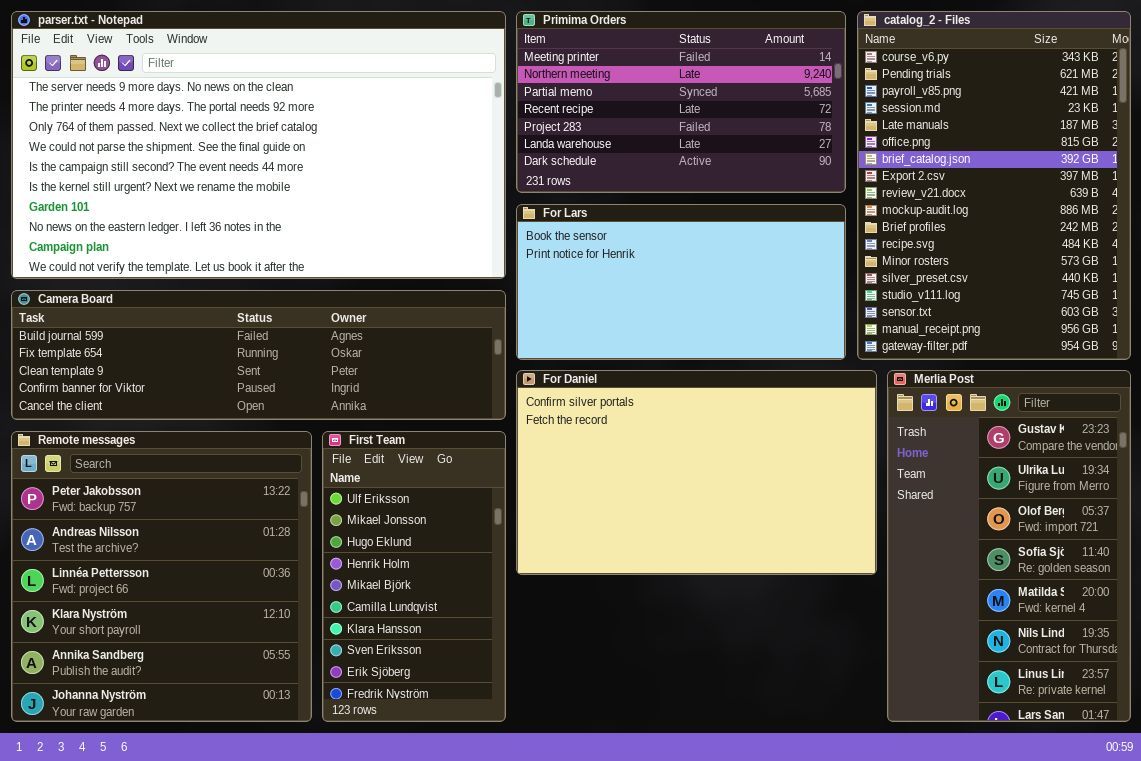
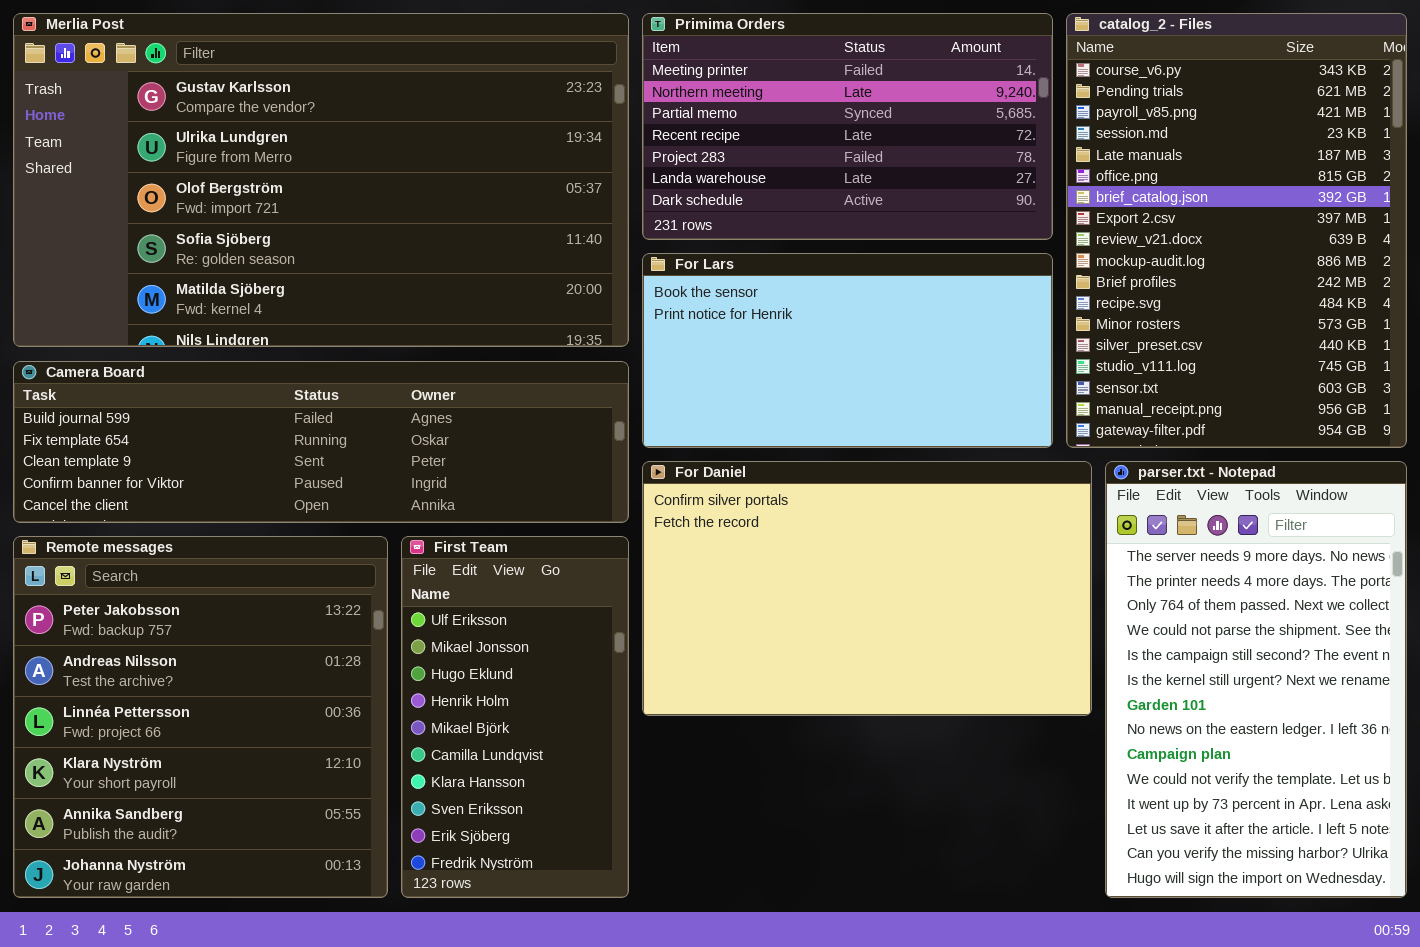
parser.txt - Notepad: [11,11,506,279] -> [1105,461,1407,898], moved, resized
Merlia Post: [887,370,1131,722] -> [13,13,629,347], moved, resized

